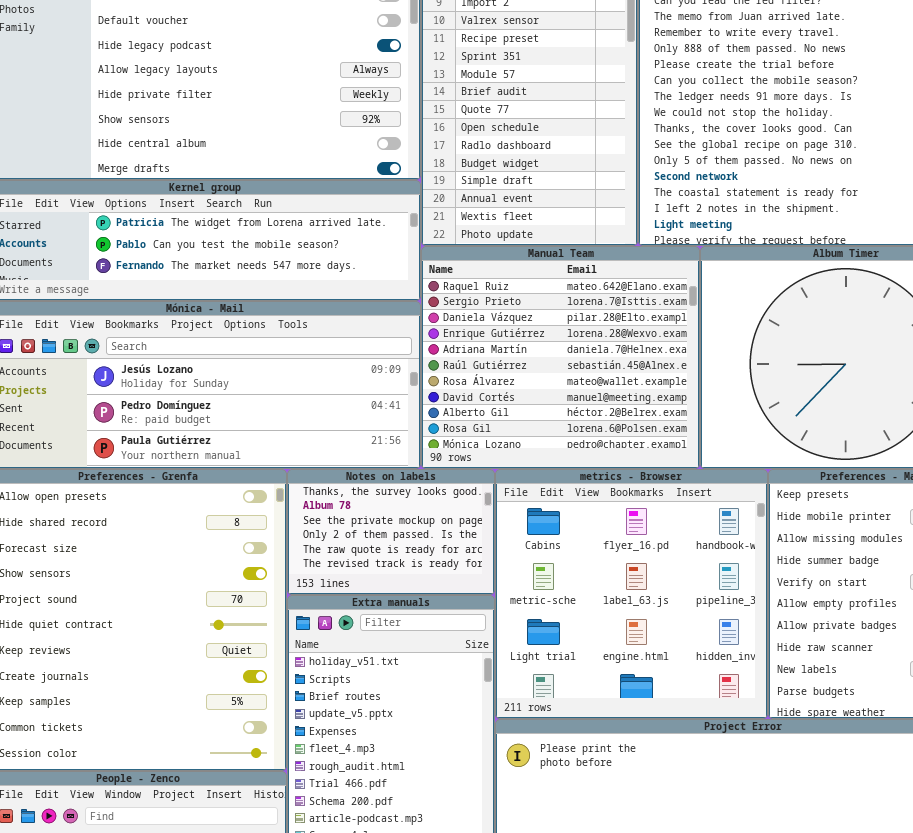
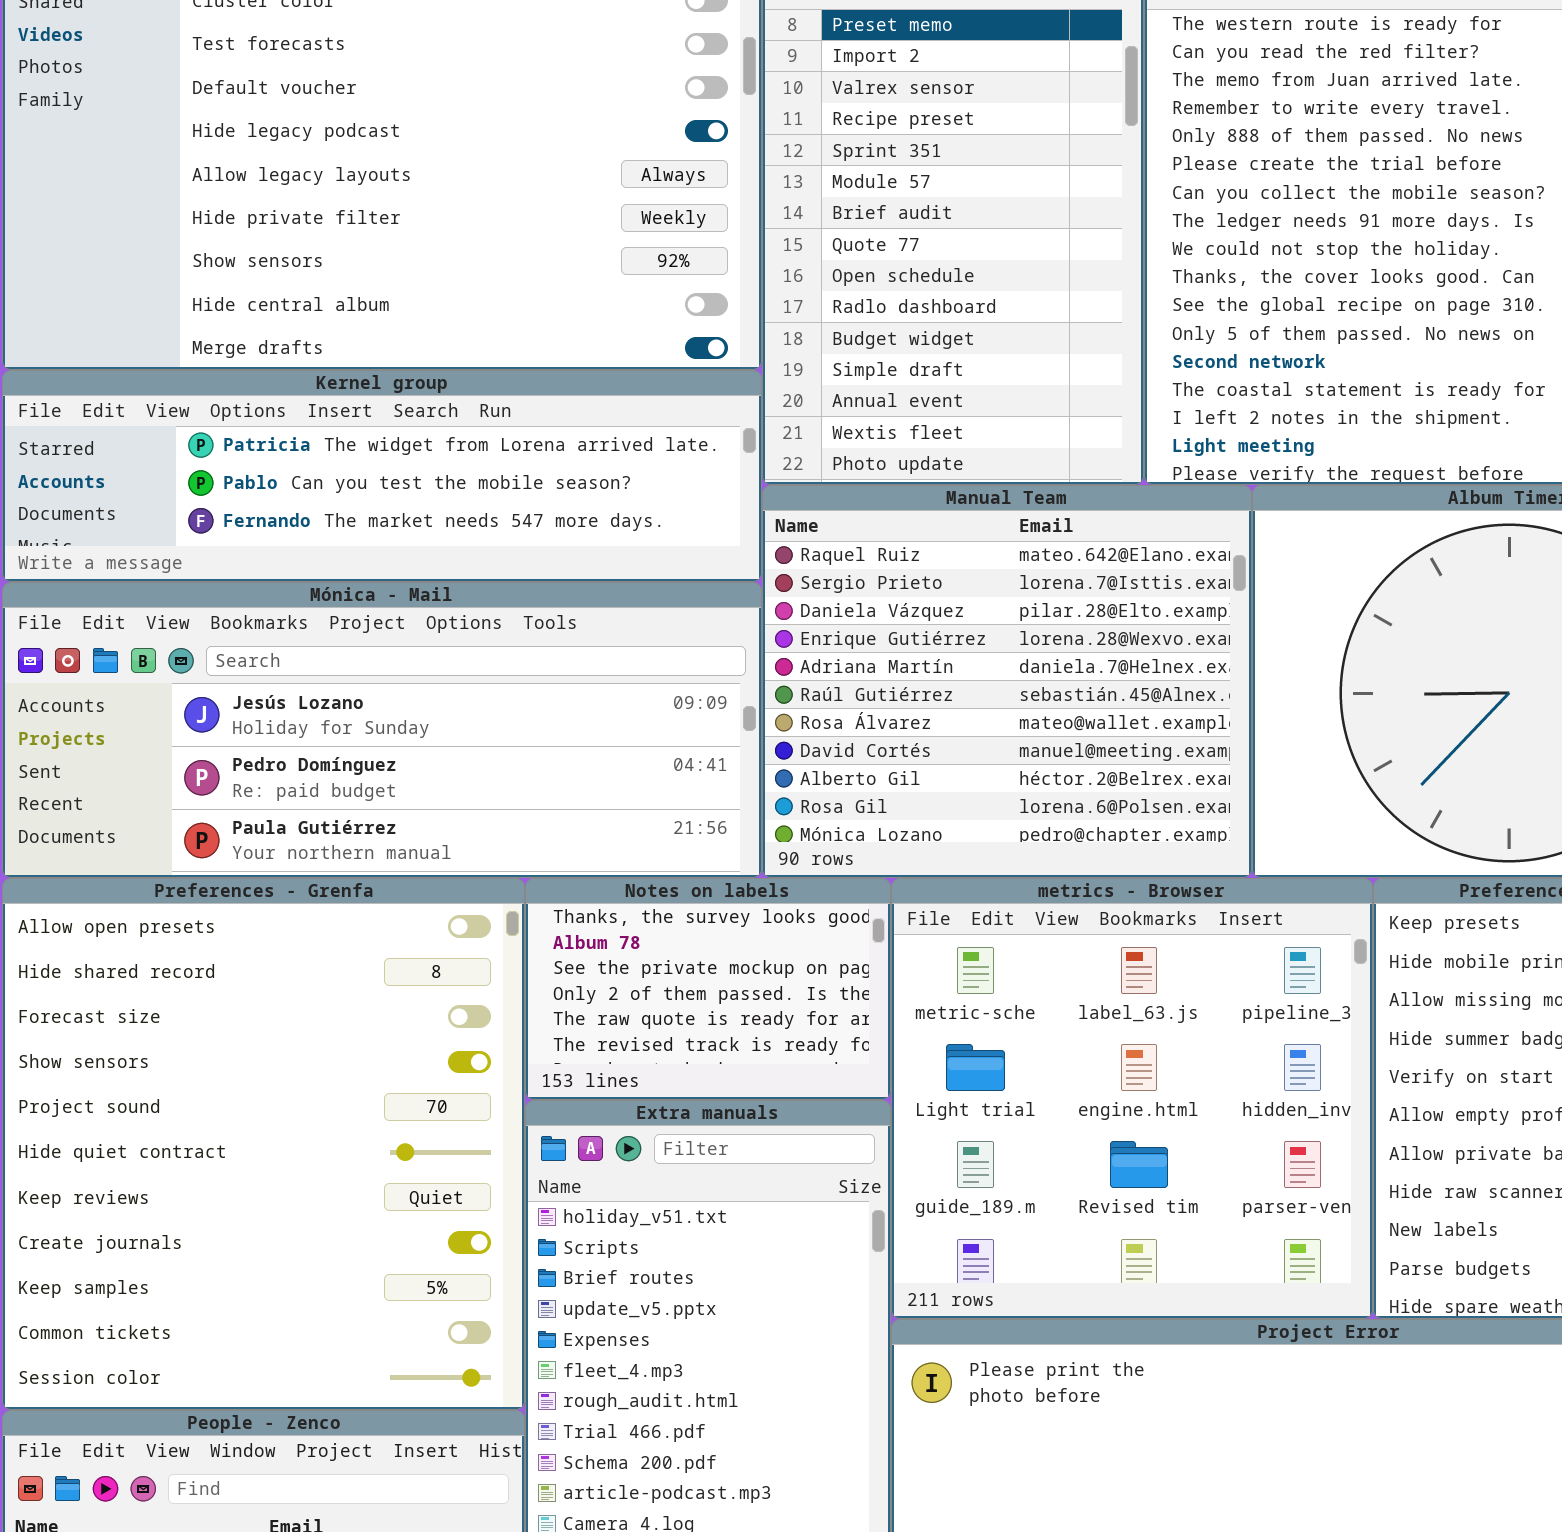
metrics - Browser: [495,469,768,719] -> [891,878,1373,1319], scrolled down 1 row

